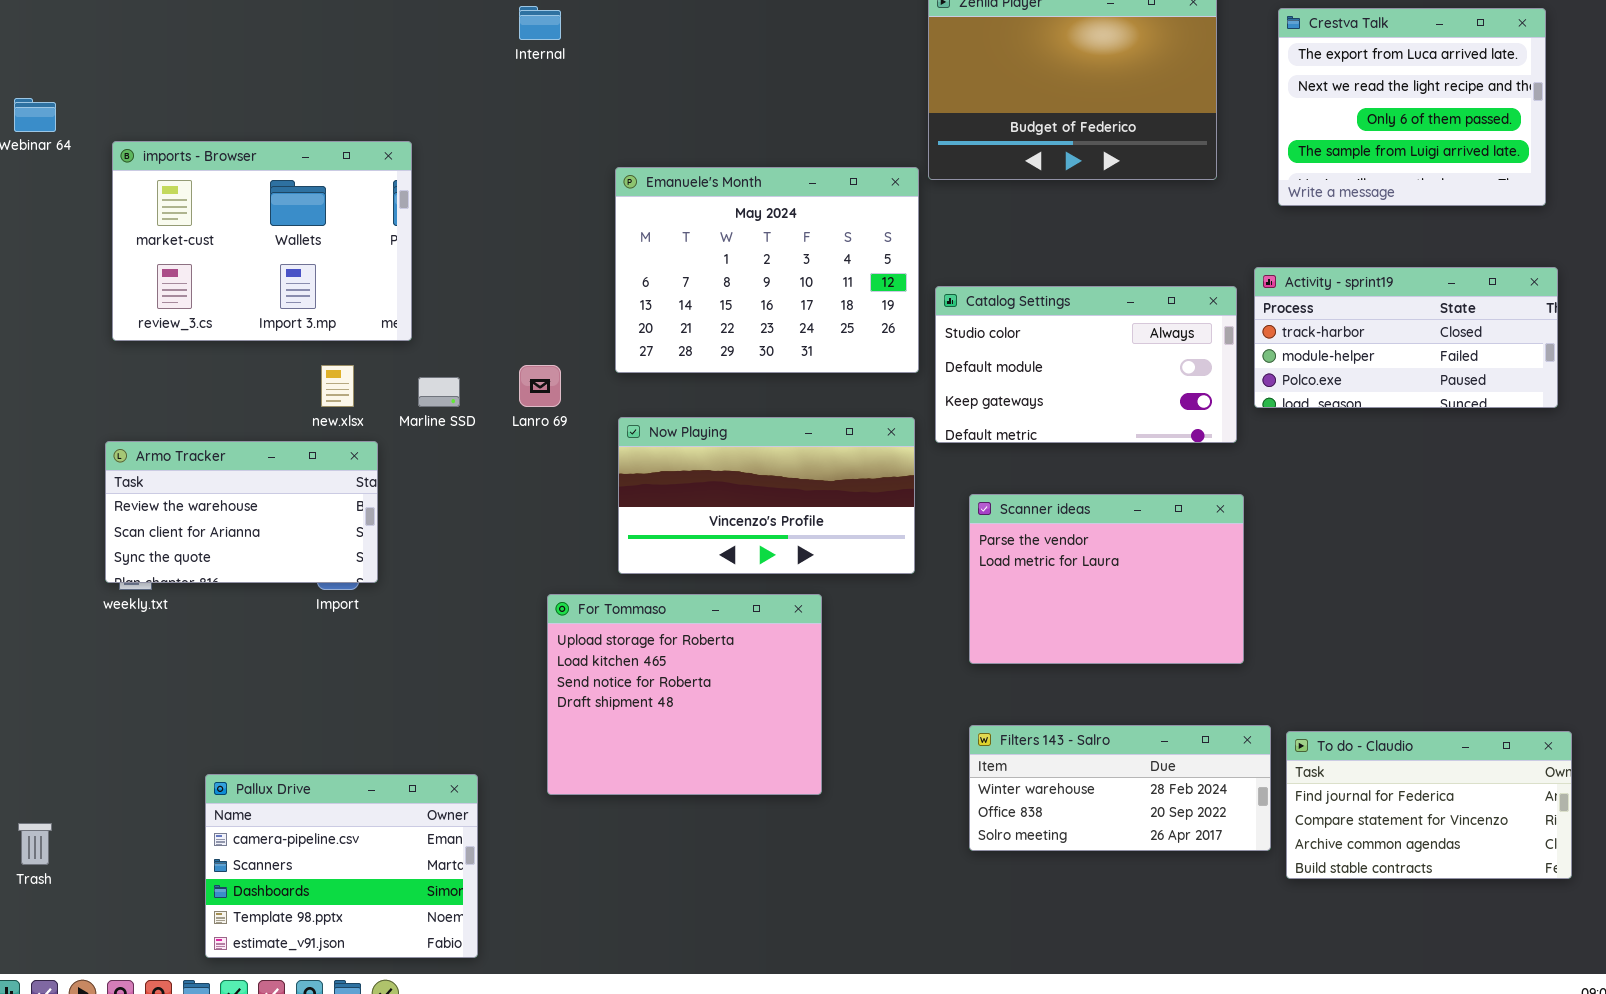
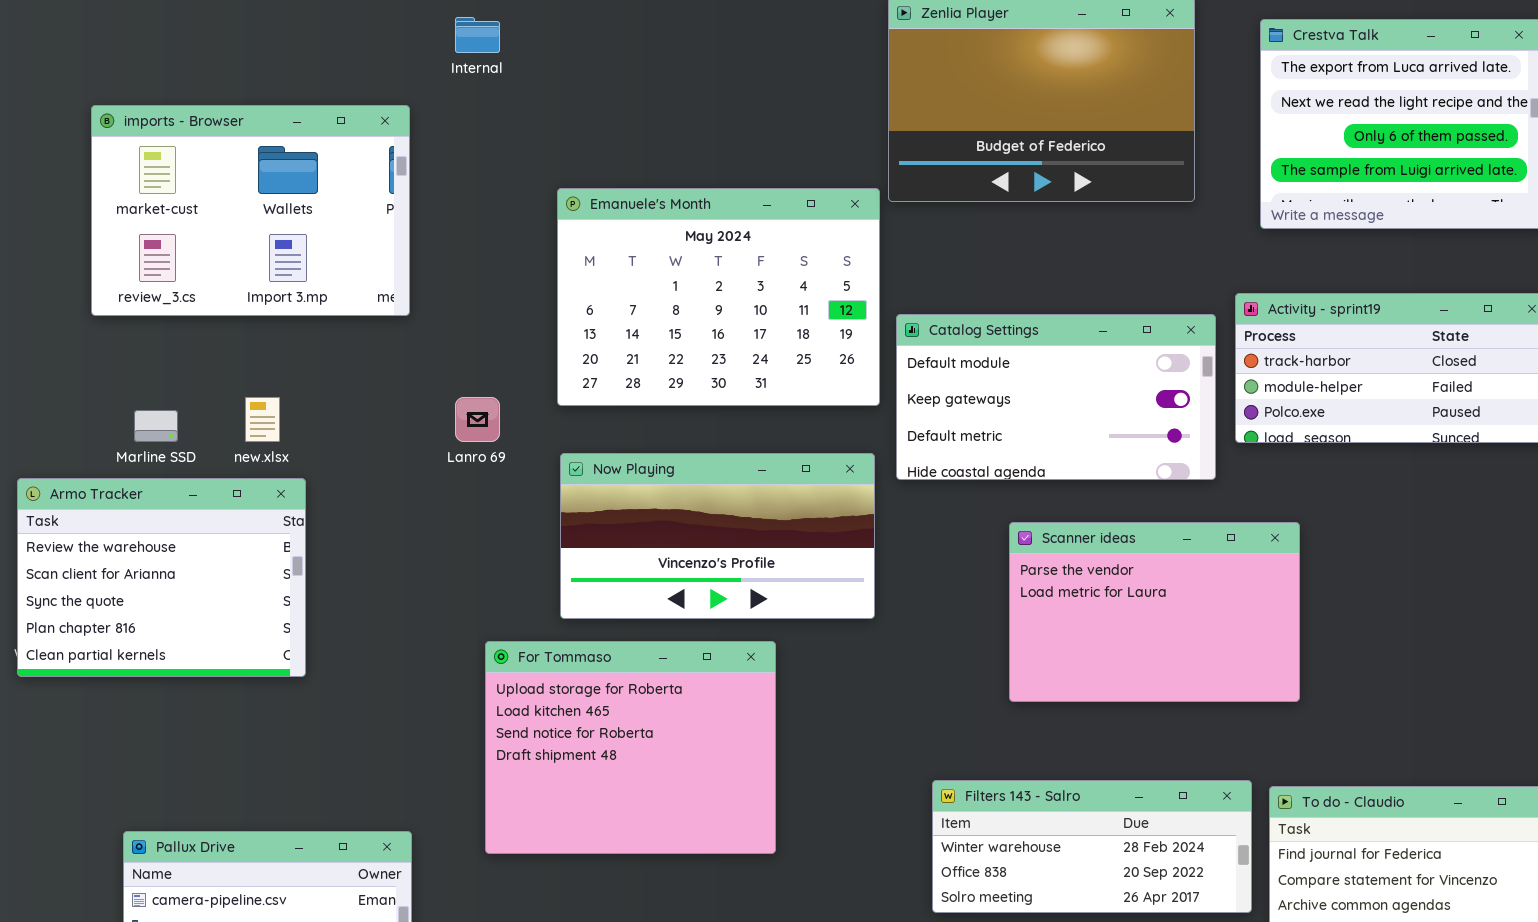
imports - Browser: [112,141,412,341] -> [91,105,410,316], moved
Catalog Settings: [935,286,1237,443] -> [896,314,1216,480], scrolled down 1 row
Marline SSD: [418,377,460,407] -> [134,410,178,442], moved
Armo Tracker: [105,441,378,583] -> [17,478,306,677], resized
Scanner ideas: [969,494,1244,664] -> [1009,522,1300,702], moved

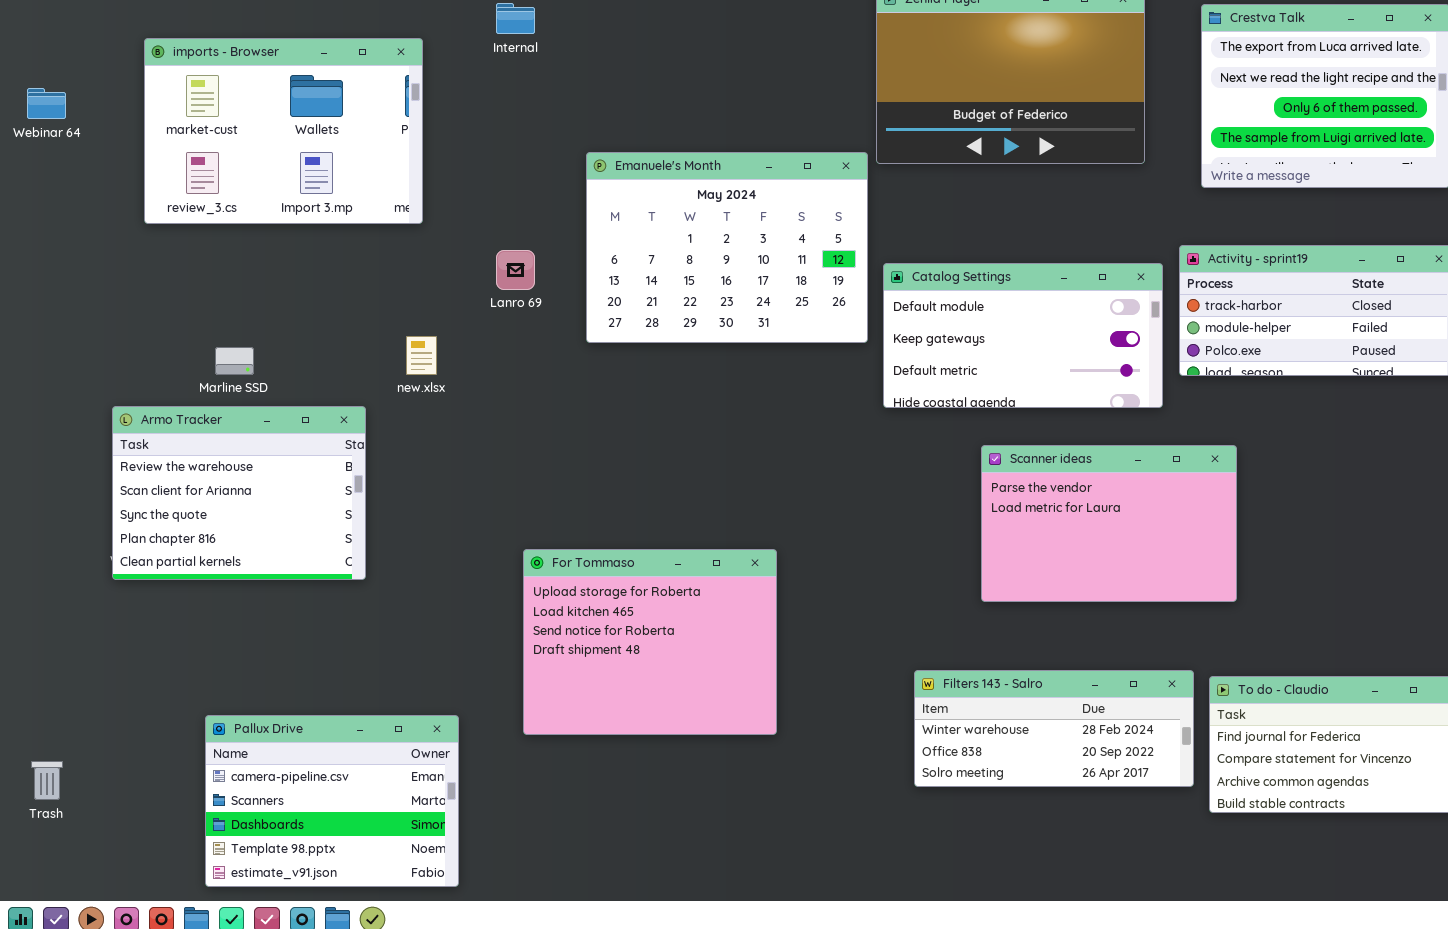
imports - Browser: [91,105,410,316] -> [144,38,423,224], moved
new.xlsx: [245,397,280,442] -> [406,336,437,375], moved
Lanro 69: [455,397,500,442] -> [496,250,535,290], moved
Now Playing: [560,453,875,619] -> none, closed

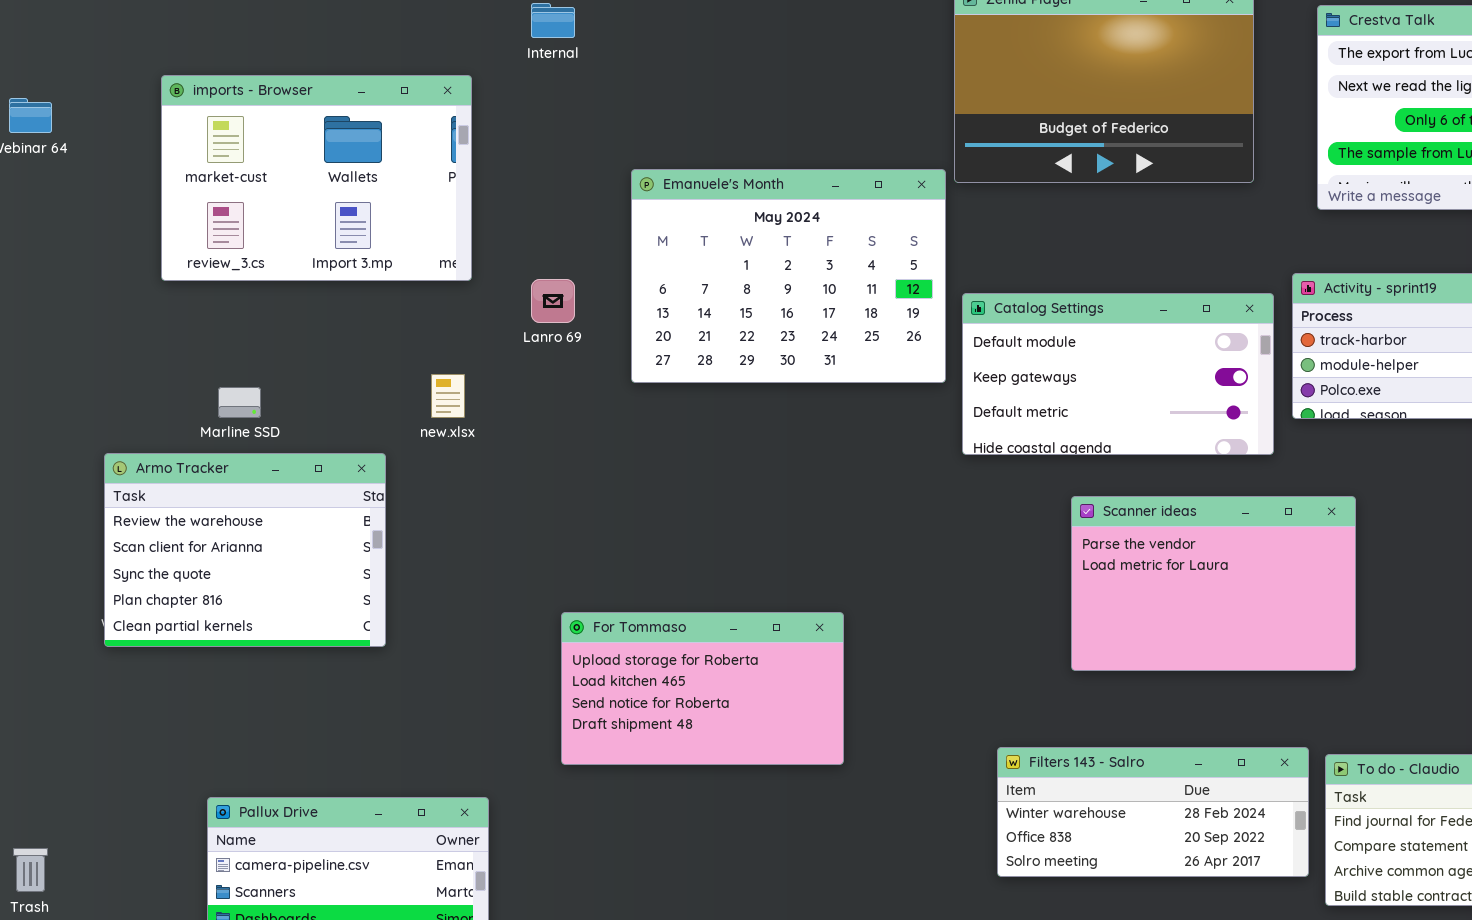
imports - Browser: [144,38,423,224] -> [161,75,472,281], moved
For Tommaso: [523,549,777,735] -> [561,612,844,765], resized

